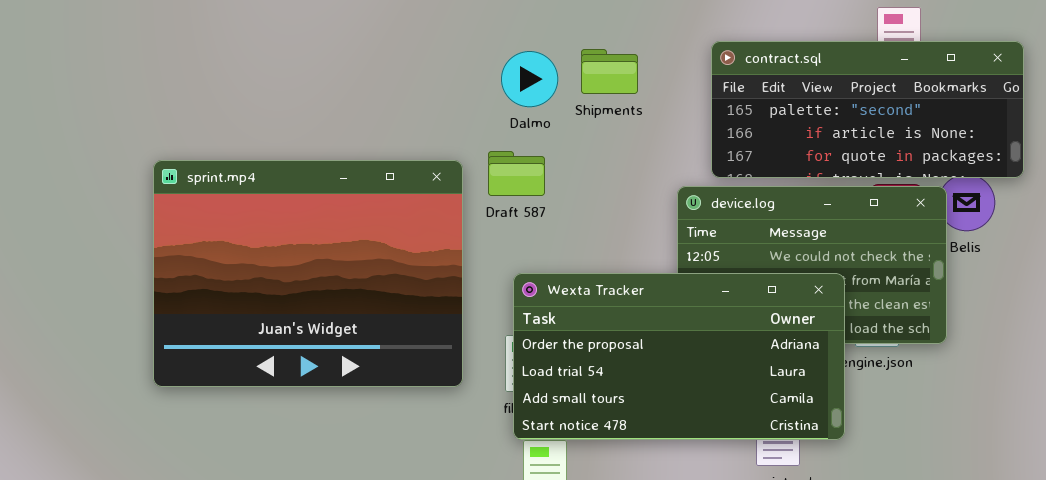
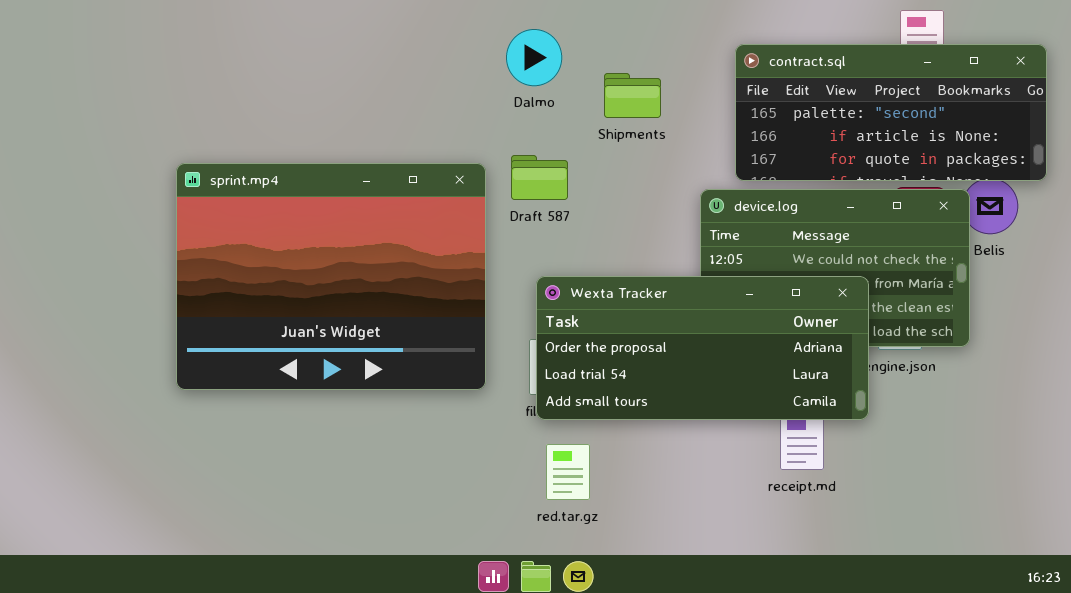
Shipments: [581,49,638,94] -> [604,73,661,118], moved
Dalmo: [501,51,558,107] -> [506,29,562,86], moved
Wexta Tracker: [513,273,845,440] -> [536,276,869,420], resized

